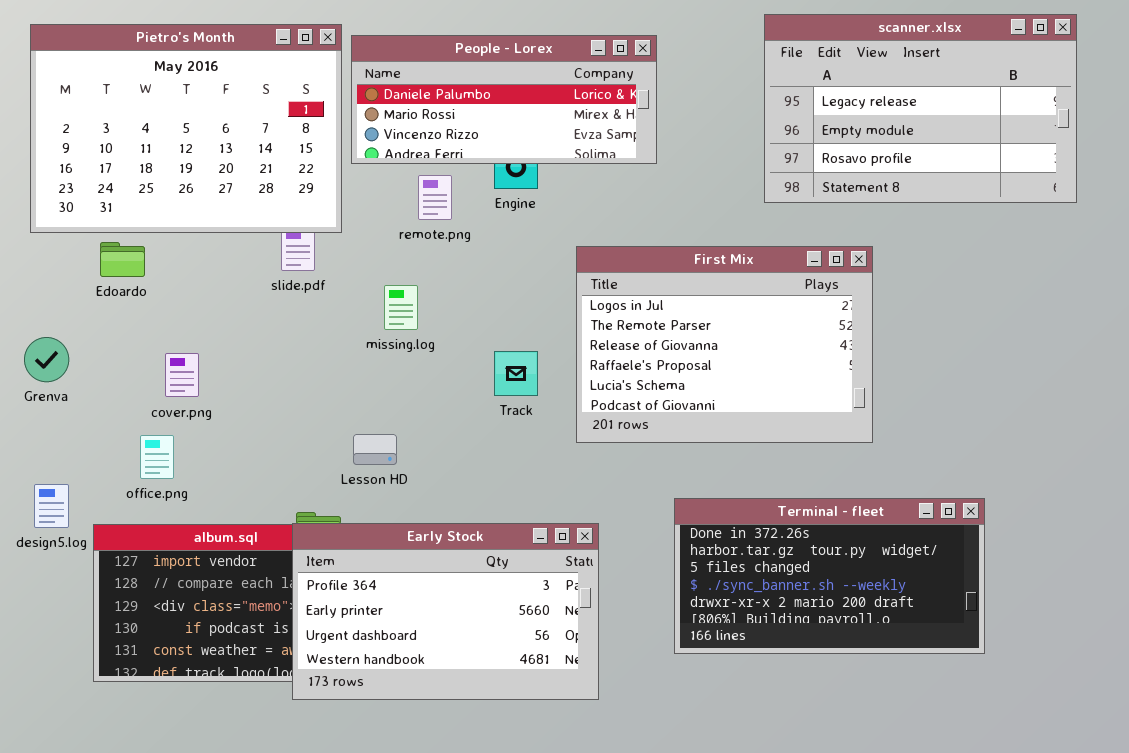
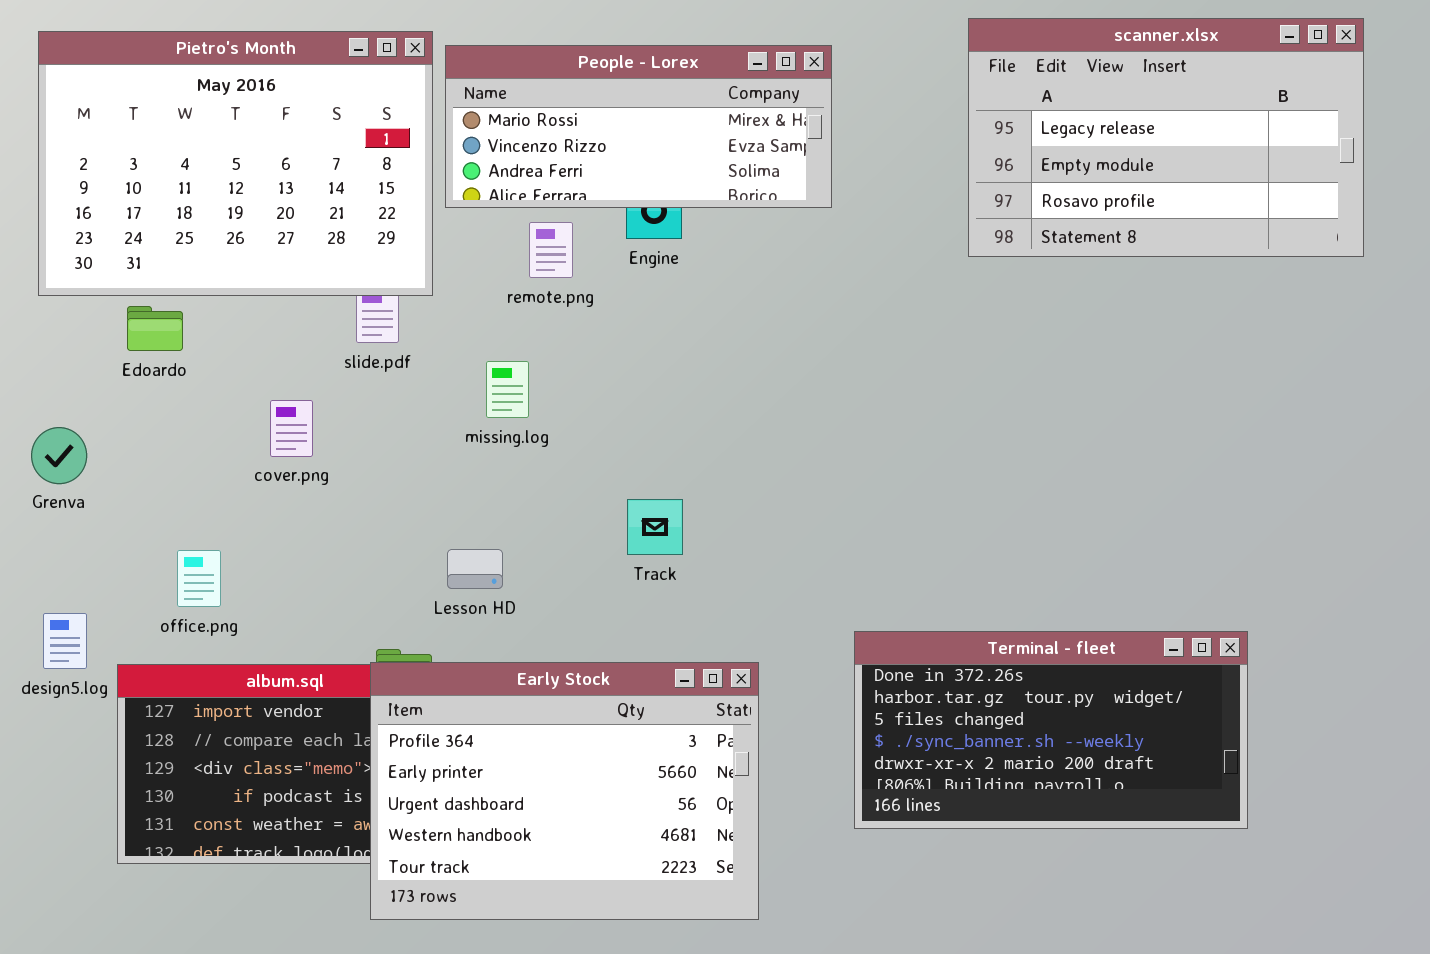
People - Lorex: [351,35,657,164] -> [445,45,832,208], scrolled down 1 row
First Mix: [576,246,873,443] -> none, closed
Track: [494,351,538,396] -> [627,499,683,555], moved
cover.png: [165,353,199,397] -> [270,400,313,457], moved
Early Stock: [292,523,599,700] -> [370,662,759,920], resized

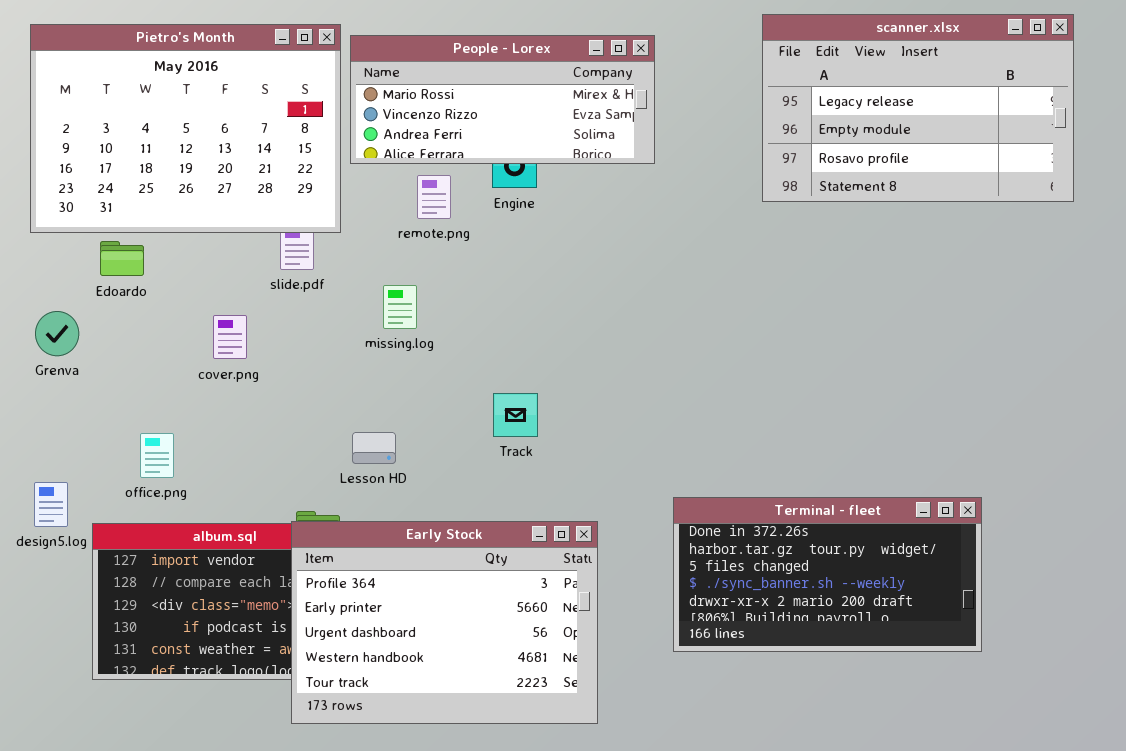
Grenva: [31,427,87,484] -> [35,311,79,356], moved

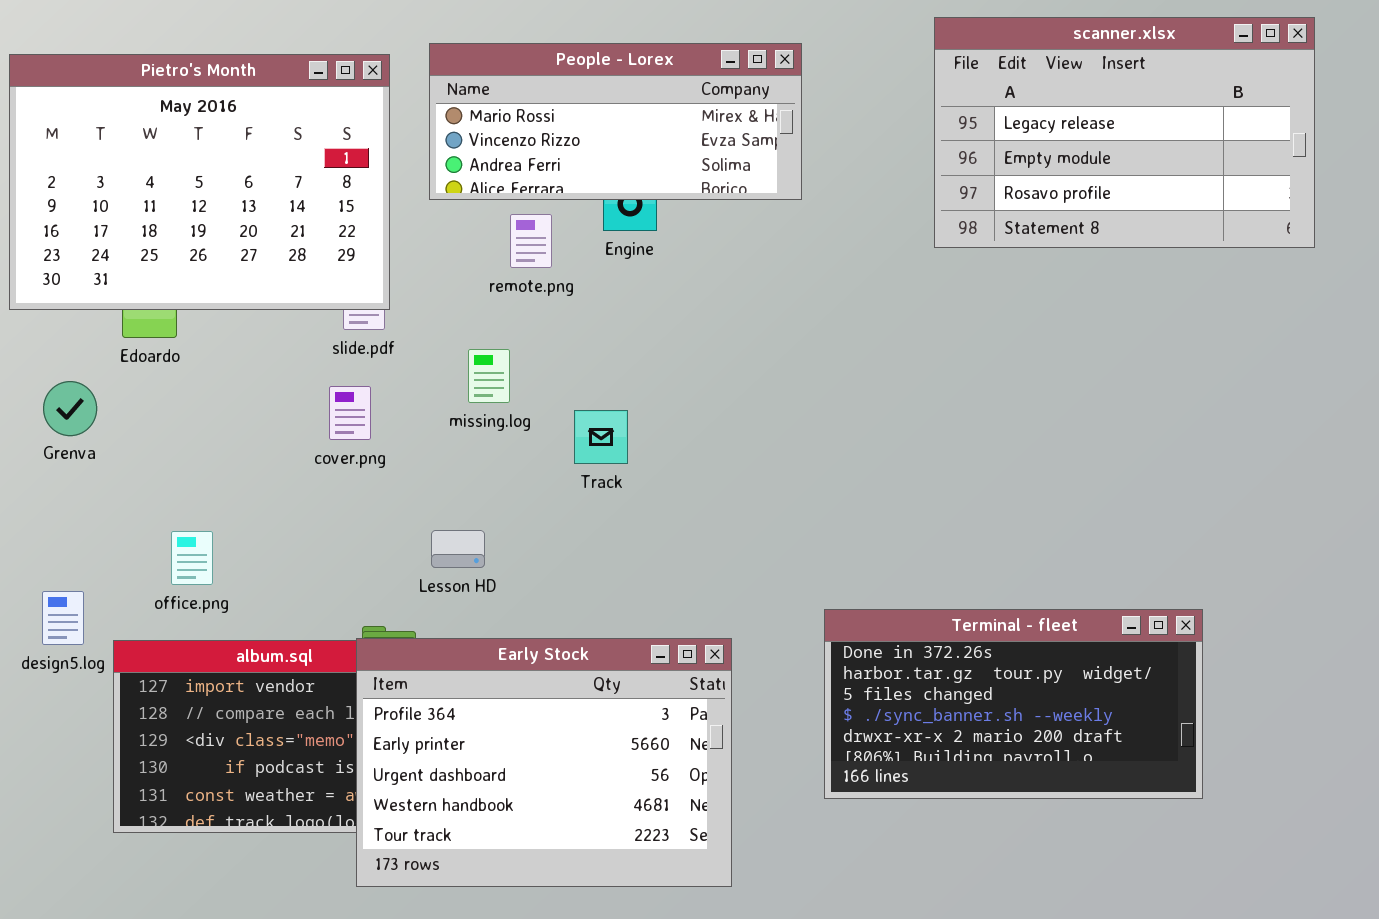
Pietro's Month: [30,24,341,233] -> [9,54,390,310], moved
cover.png: [213,315,247,359] -> [329,386,371,440], moved
Track: [493,393,538,437] -> [574,410,628,464], moved

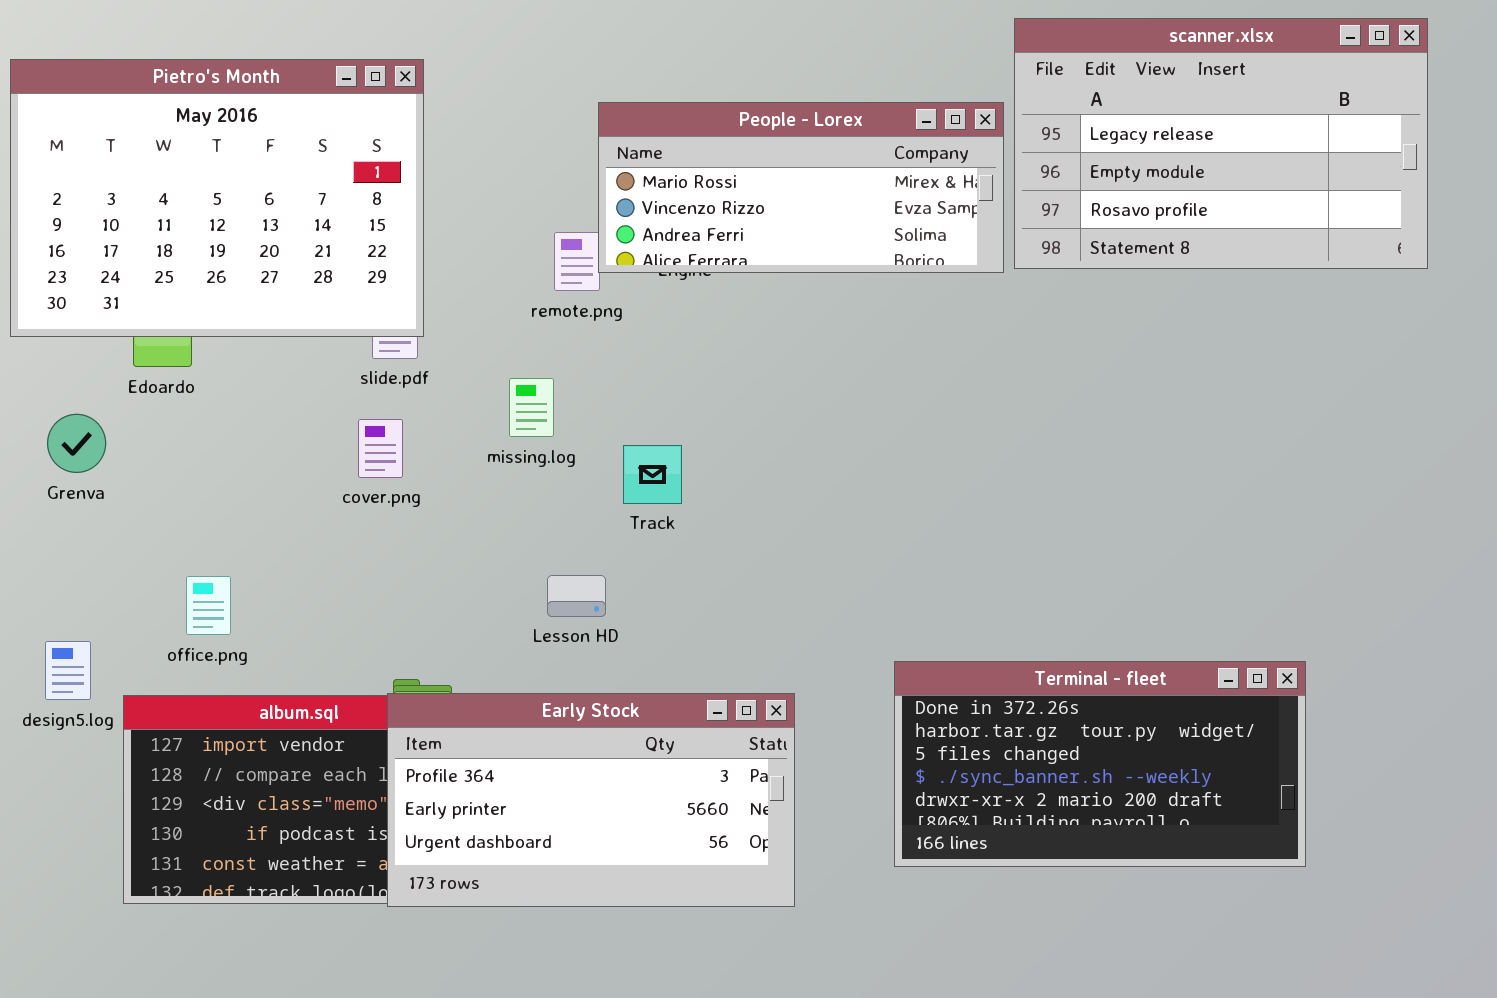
People - Lorex: [429,43,802,200] -> [598,102,1004,273], moved
Lesson HD: [431,530,485,568] -> [547,575,606,617], moved
Early Stock: [356,638,732,887] -> [387,693,795,907], resized

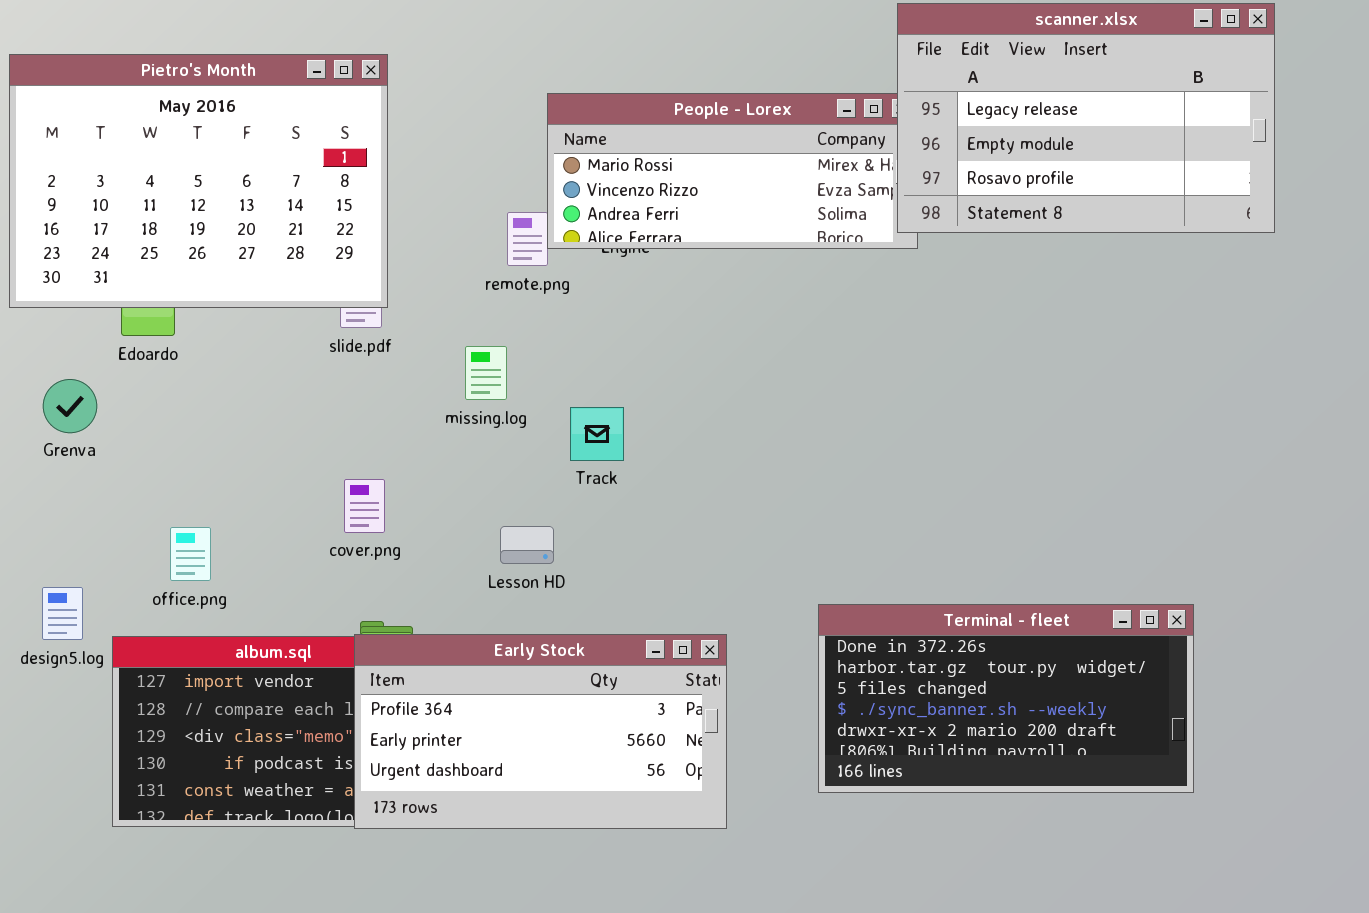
scanner.xlsx: [1014,18,1428,269] -> [897,3,1275,233], moved
cover.png: [358,419,403,478] -> [344,479,385,533], moved

